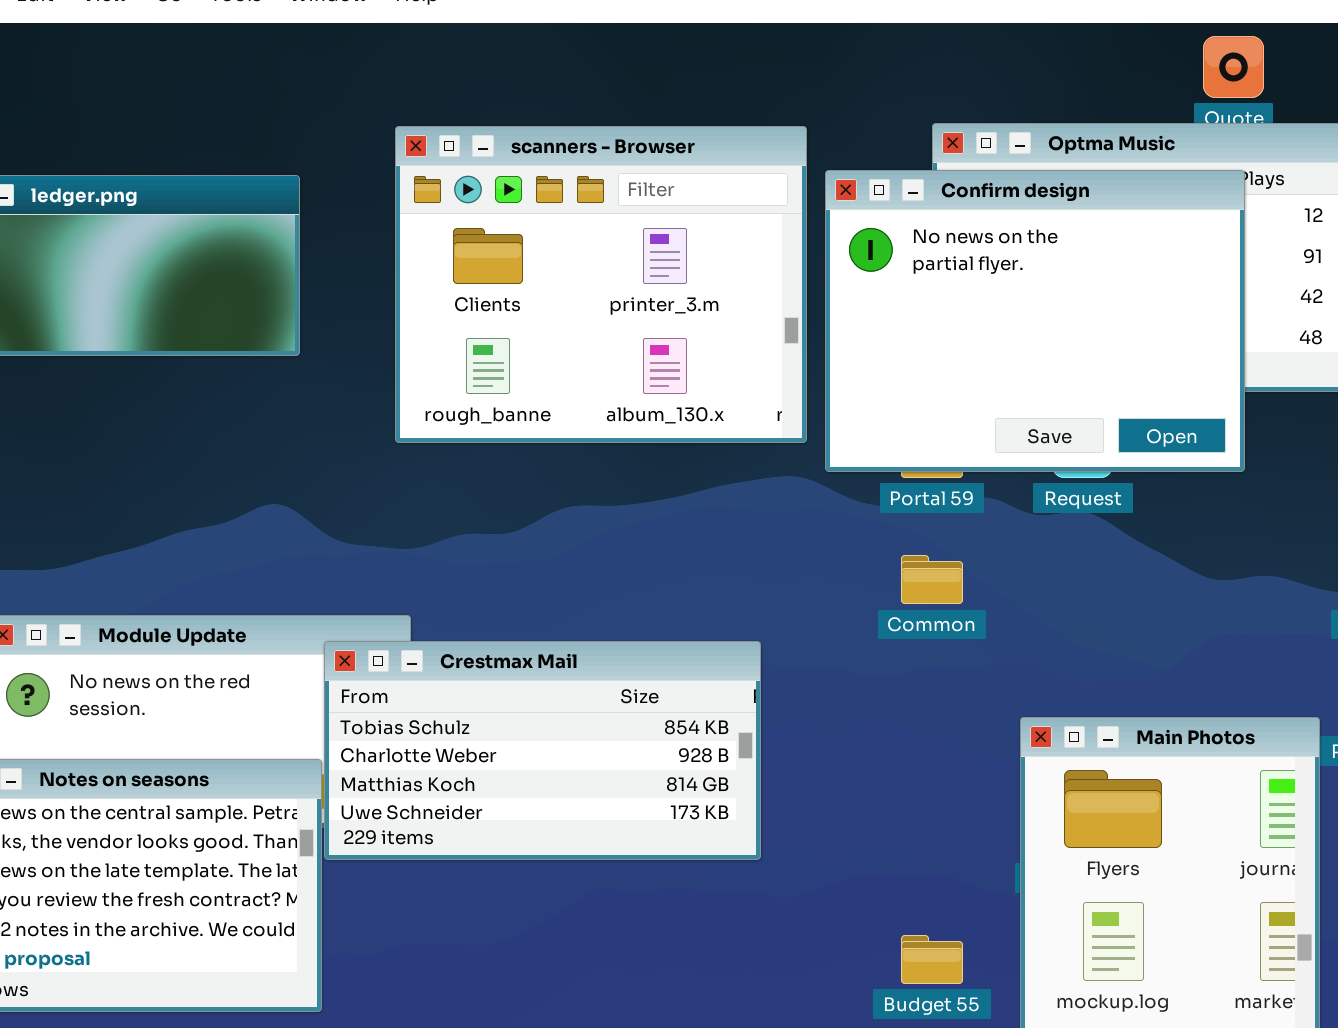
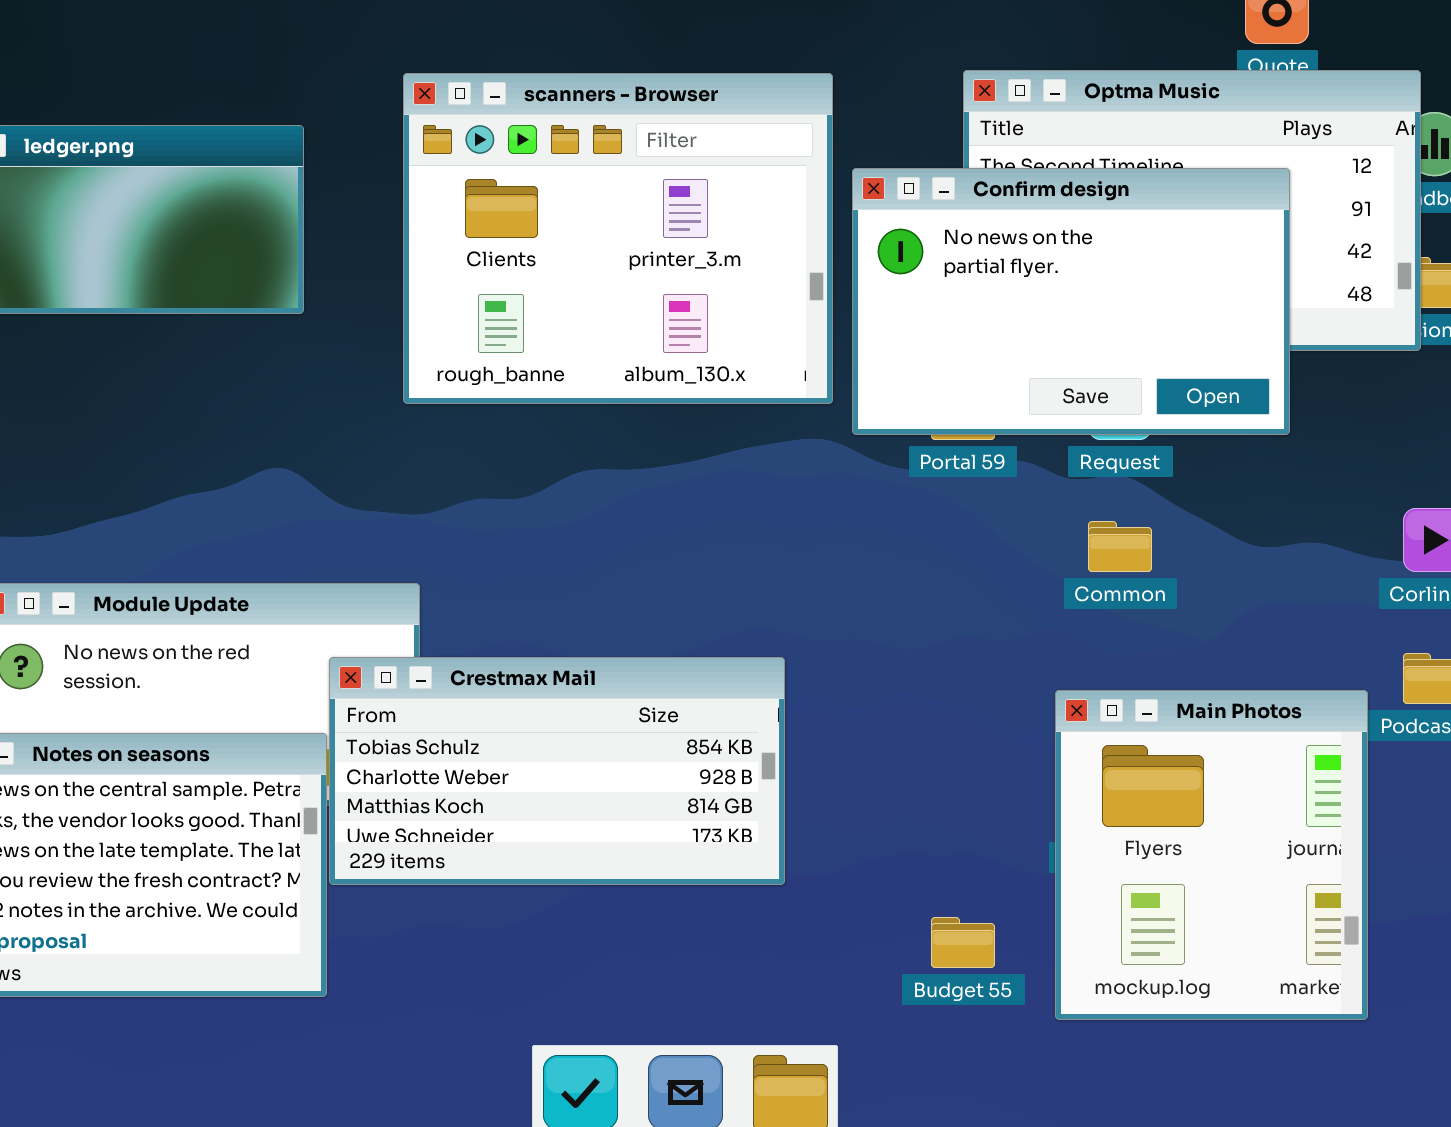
Confirm design: [825,170,1245,472] -> [852,168,1290,435], resized
Common: [901,555,963,604] -> [1088,521,1152,572], moved
Crestmax Mail: [324,641,761,860] -> [329,657,785,885], moved

